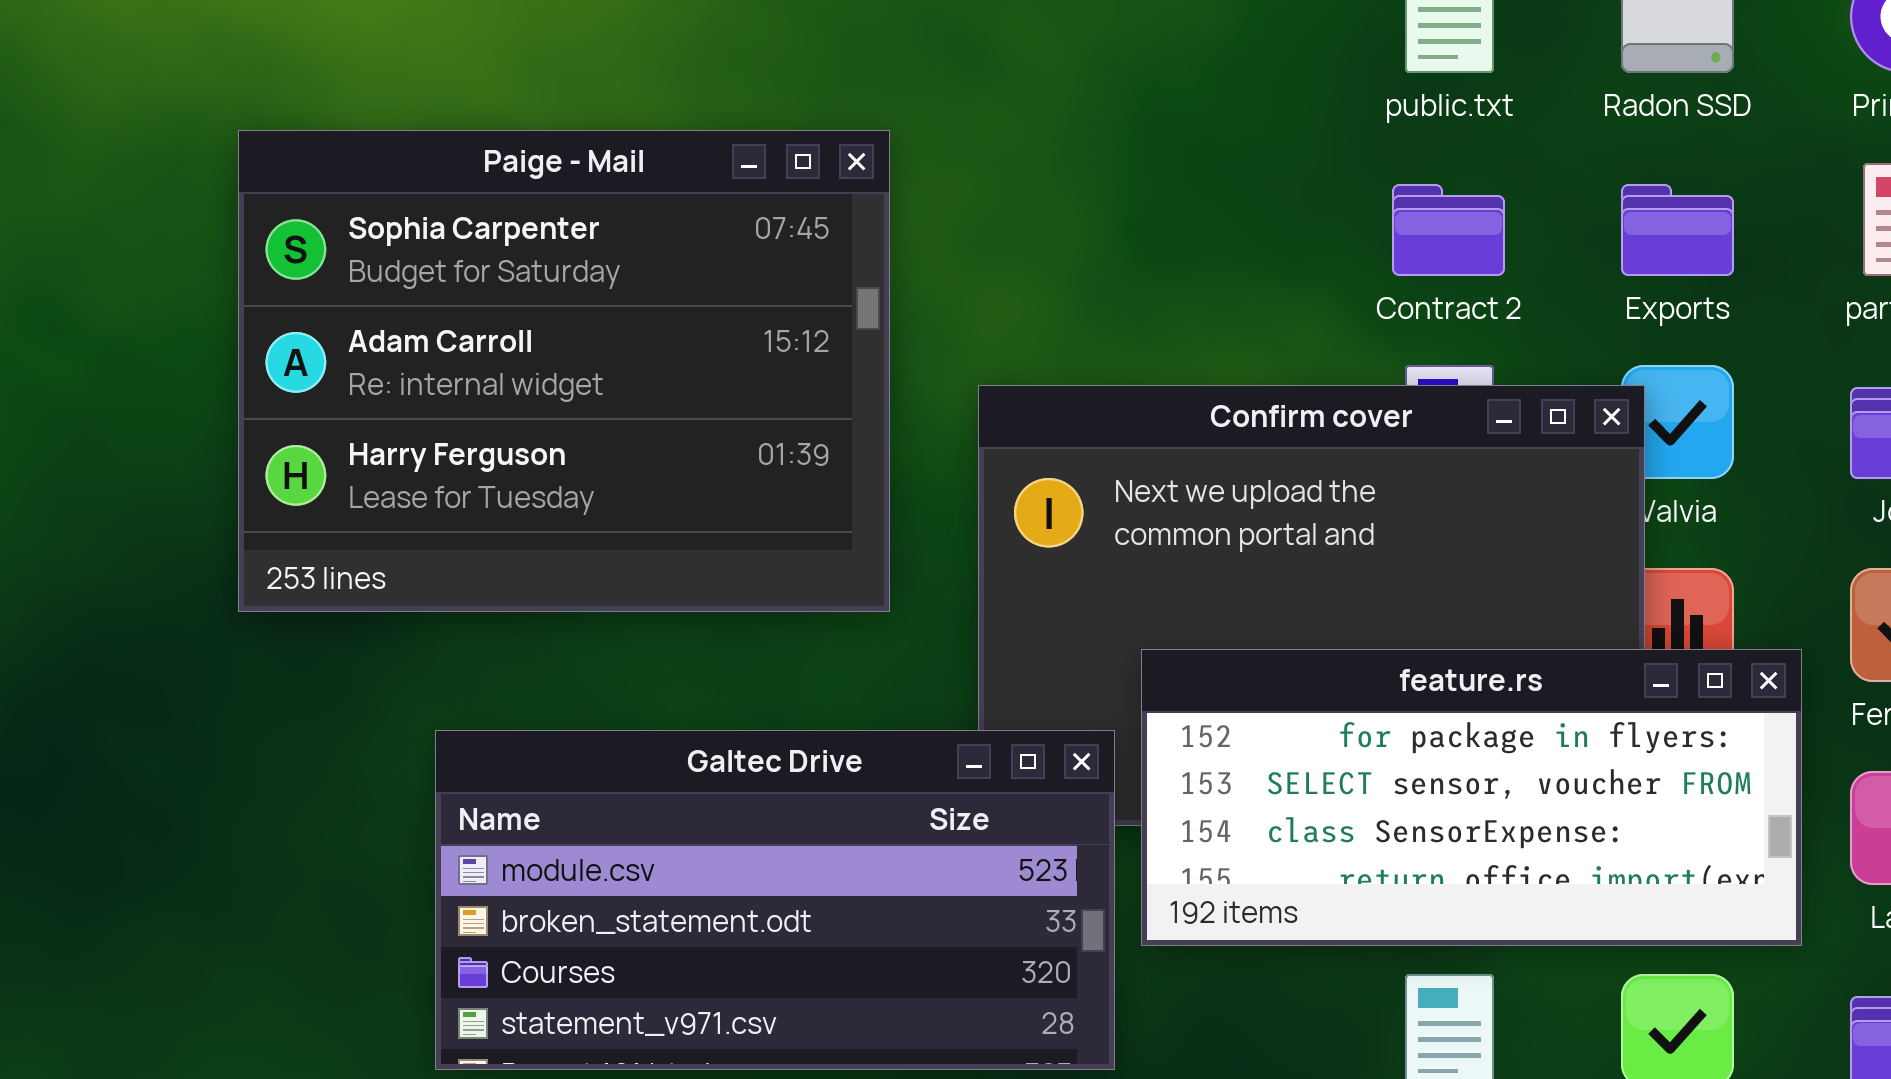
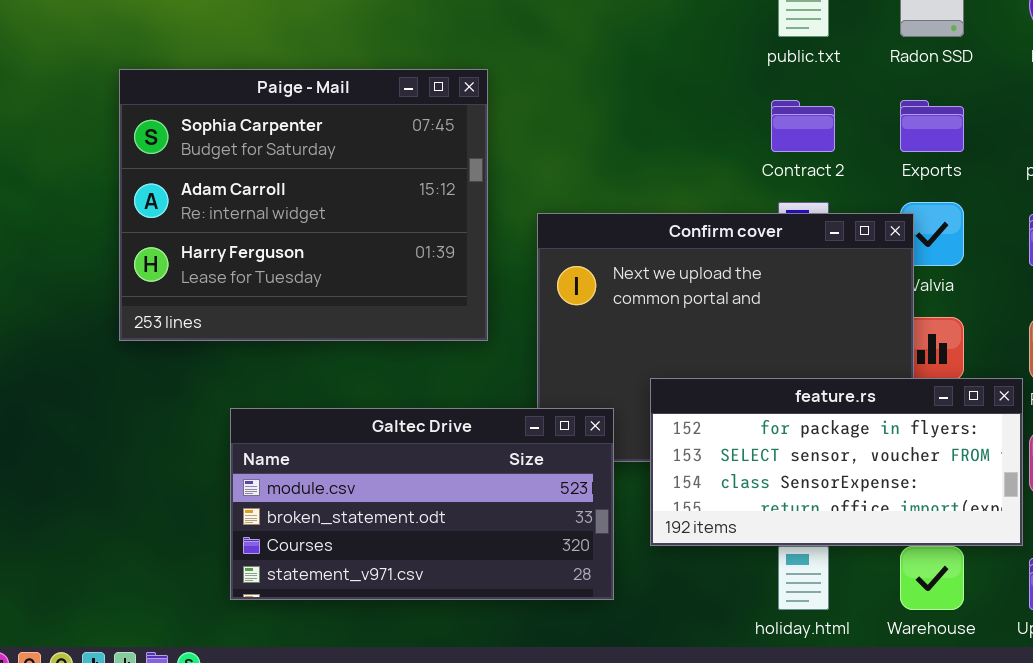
feature.rs: [1141,649,1802,946] -> [650,378,1023,546], moved

